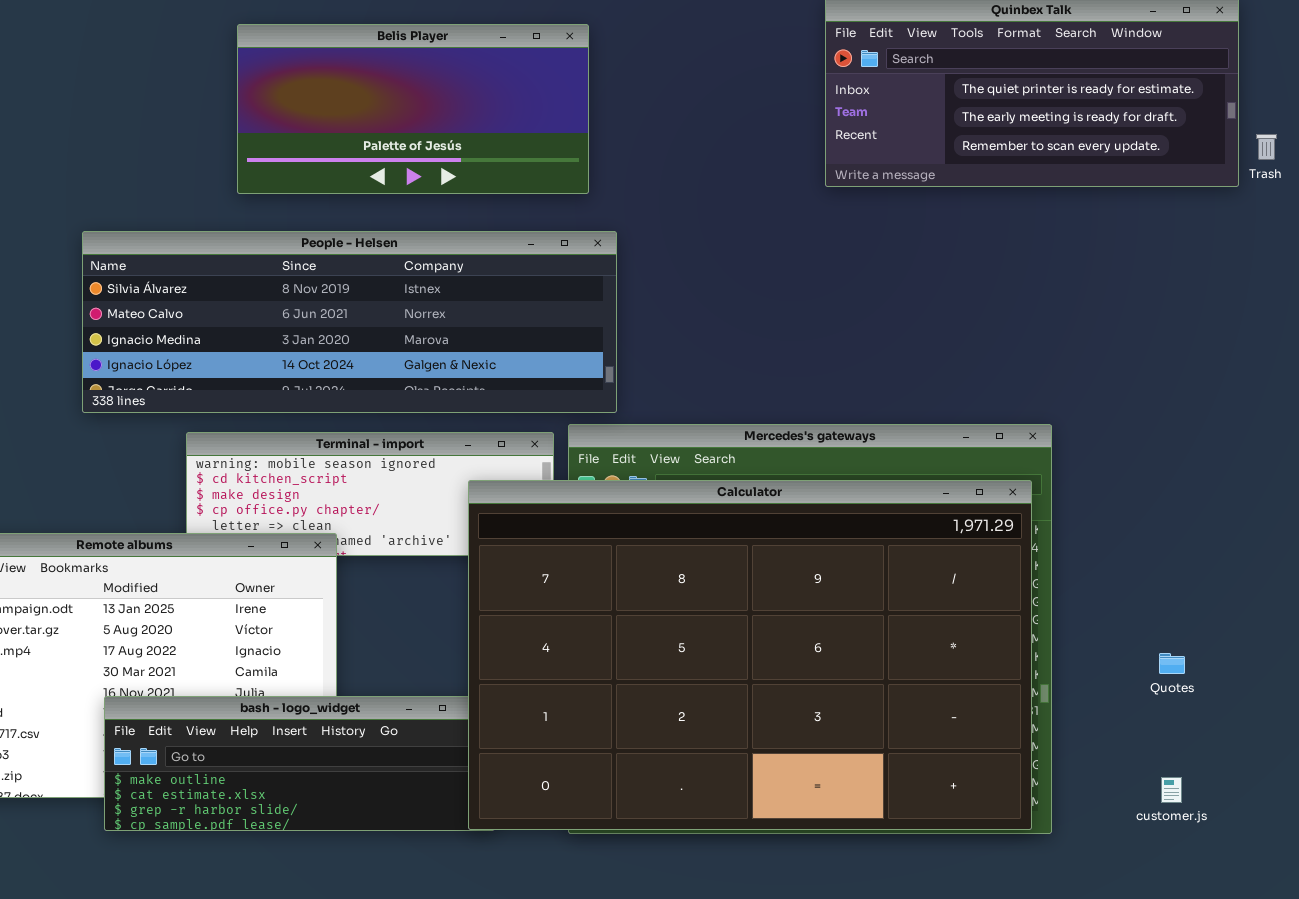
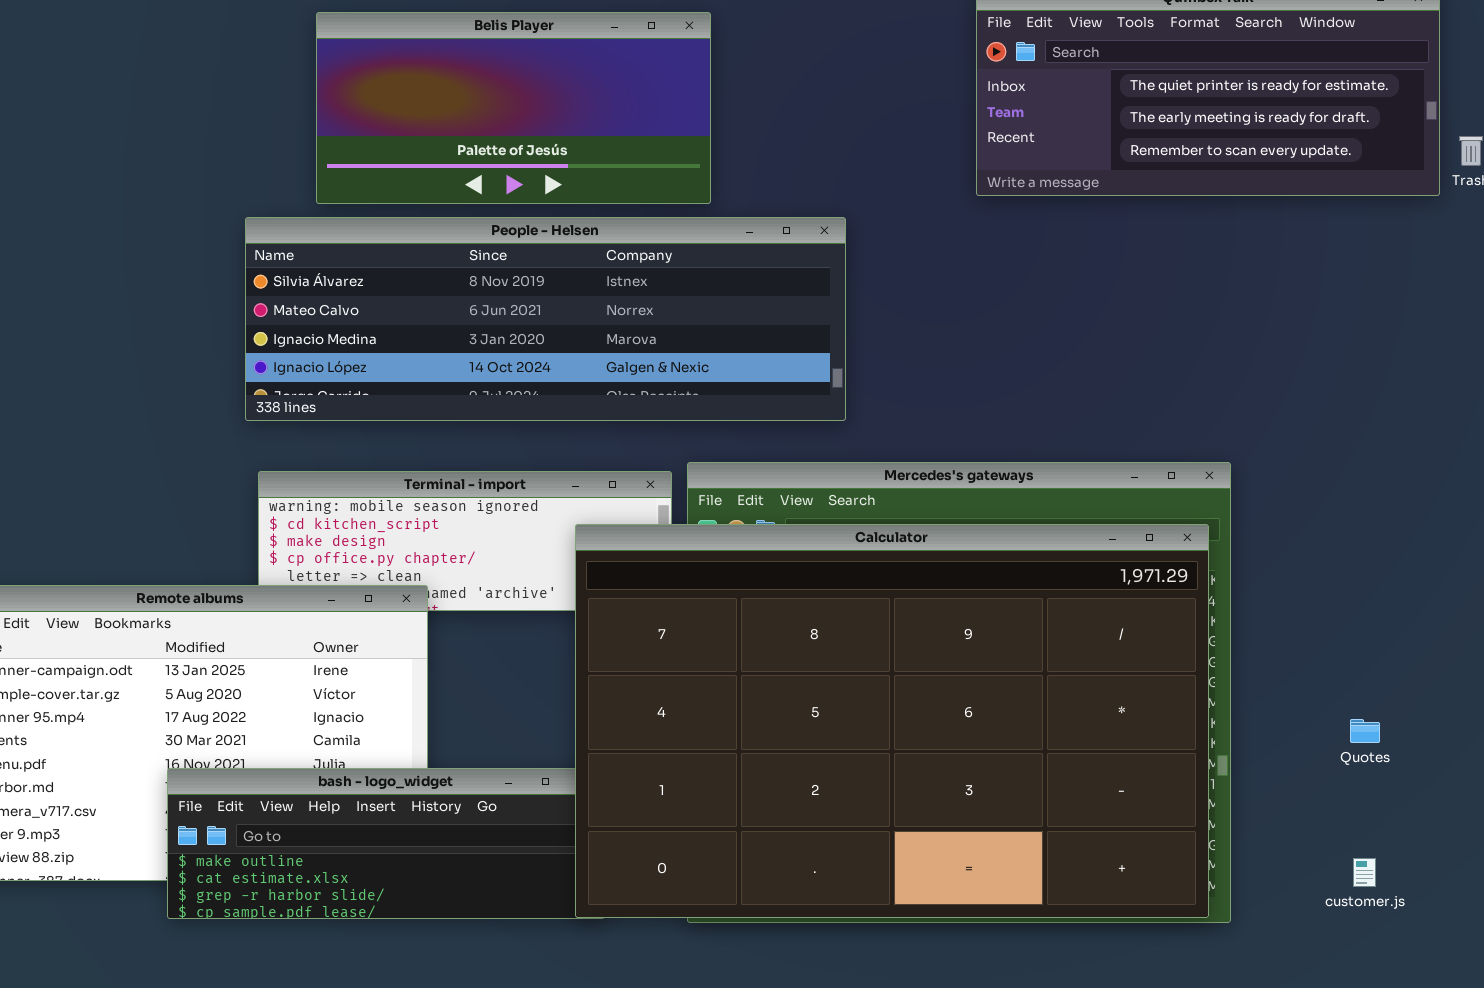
People - Helsen: [82,231,617,413] -> [245,217,846,421], moved

